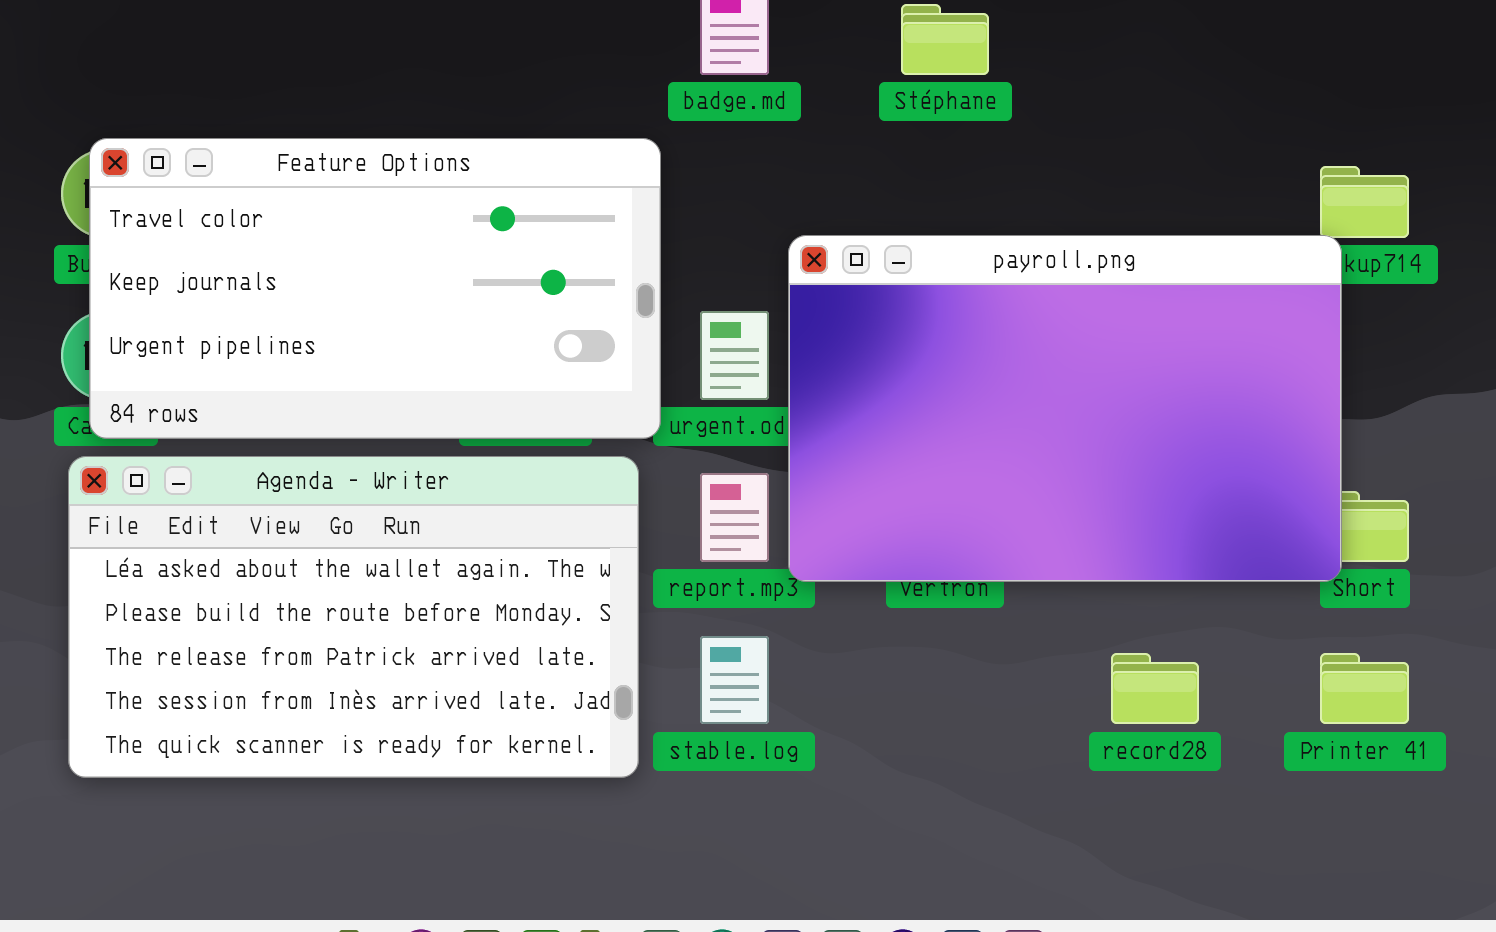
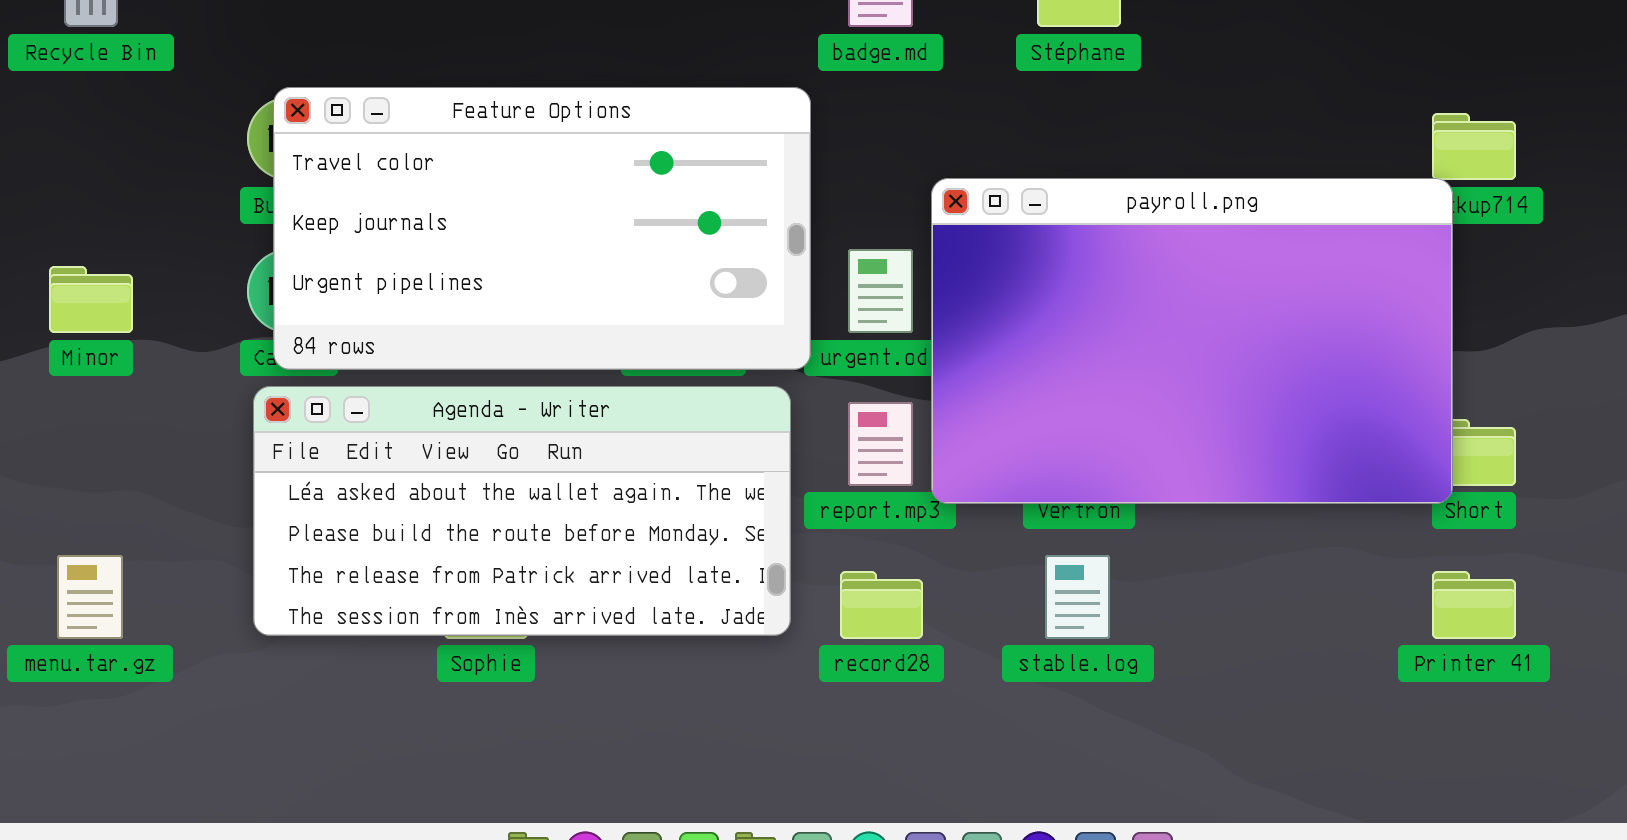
Agenda - Writer: [68,456,639,778] -> [253,386,791,636], resized
stable.log: [700,636,769,724] -> [1045,555,1110,639], moved
record28: [1111,653,1199,724] -> [840,571,923,639], moved

